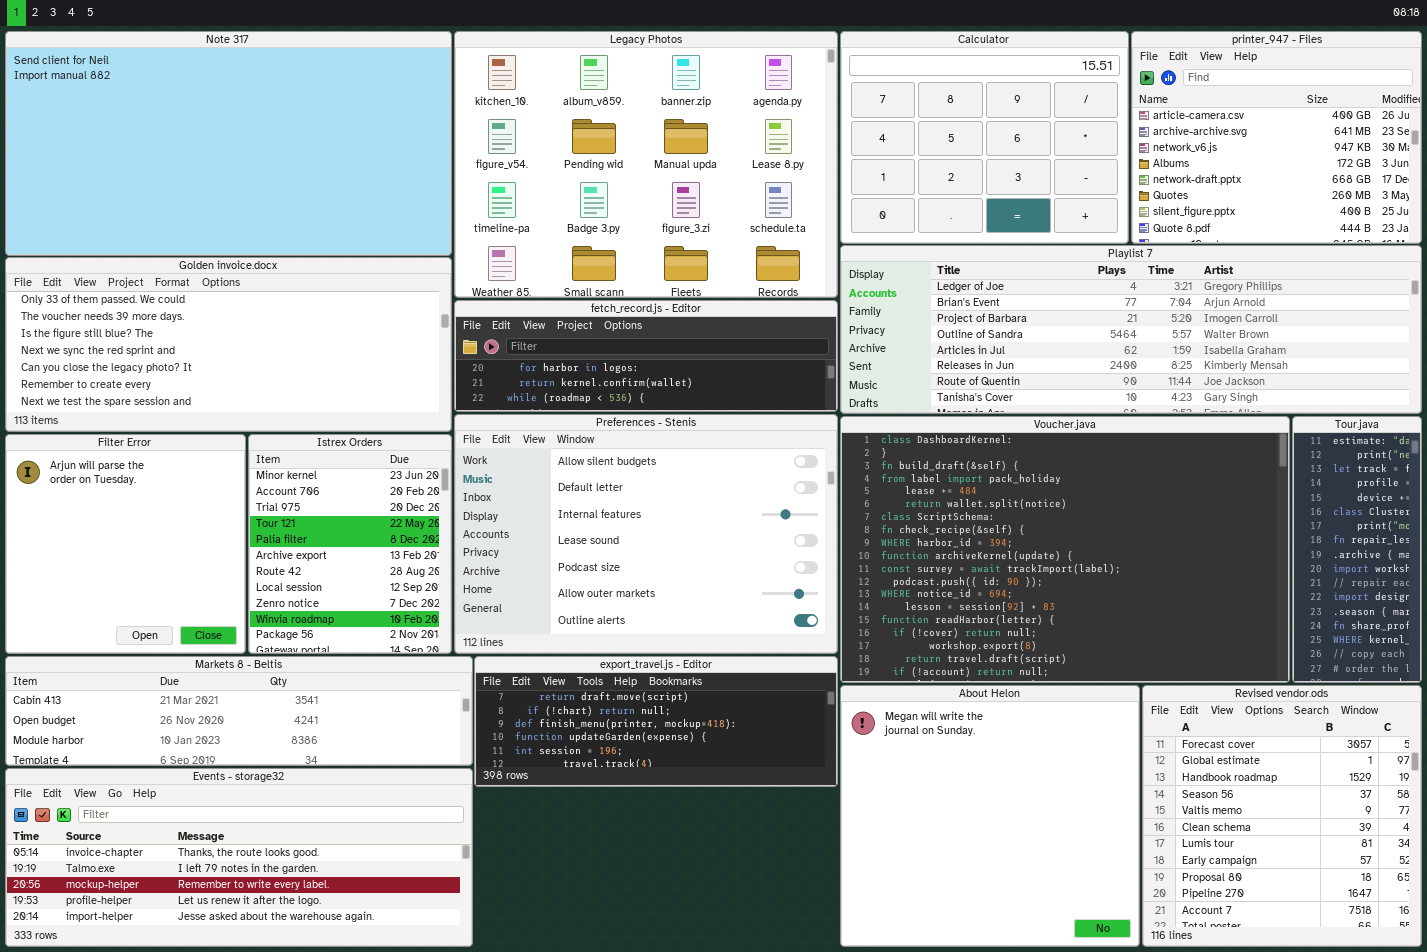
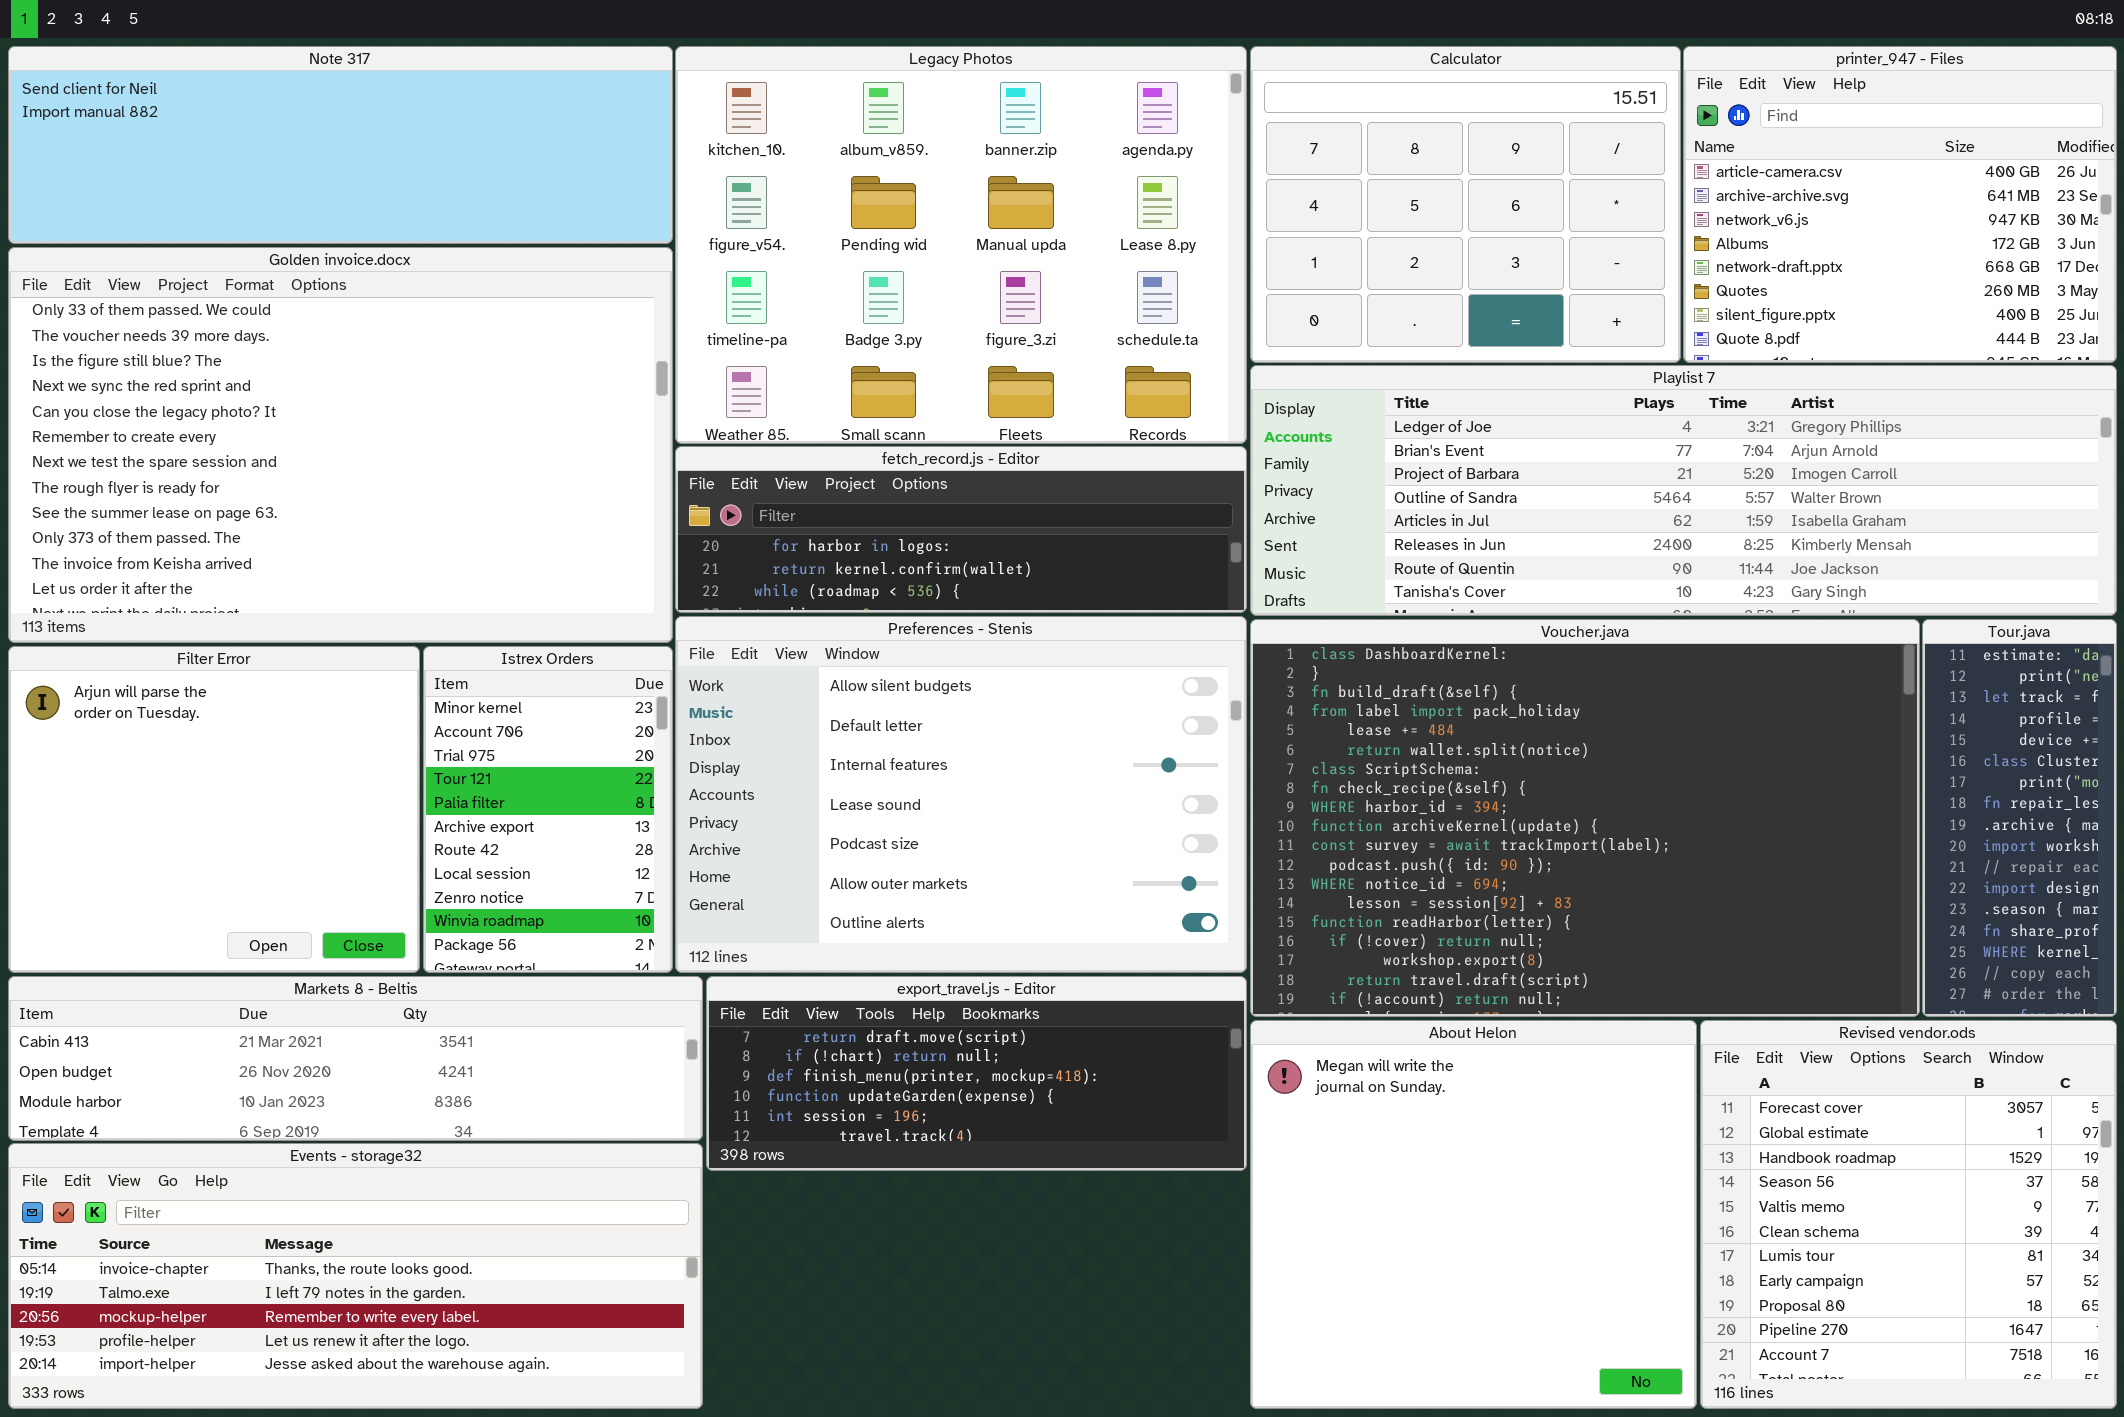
Note 317: [5,31,452,256] -> [8,46,673,244], resized
Golden invoice.docx: [5,257,452,432] -> [8,247,673,643], resized
Filter Error: [5,434,246,654] -> [8,646,420,973], resized
Istrex Orders: [248,434,452,654] -> [423,646,673,973], resized

